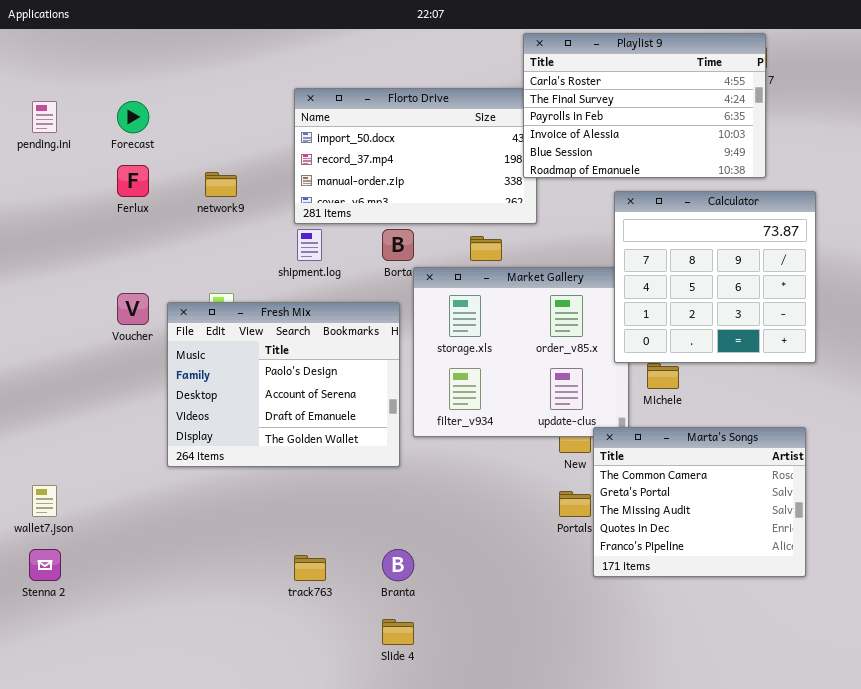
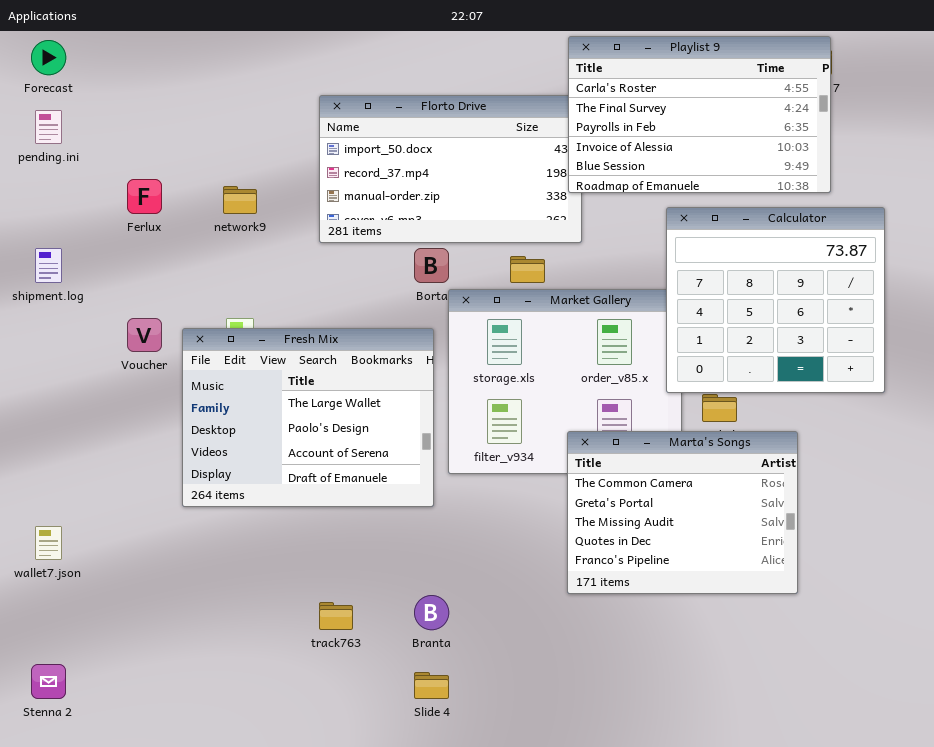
Forecast: [117,101,149,133] -> [31,40,66,75], moved
shipment.log: [297,229,322,261] -> [35,248,62,283], moved
Fresh Mix: [167,302,400,467] -> [182,328,434,507], scrolled up 1 row
Marta's Songs: [593,427,806,577] -> [567,431,798,594], moved
Stenna 2: [29,549,61,581] -> [31,664,66,699], moved

